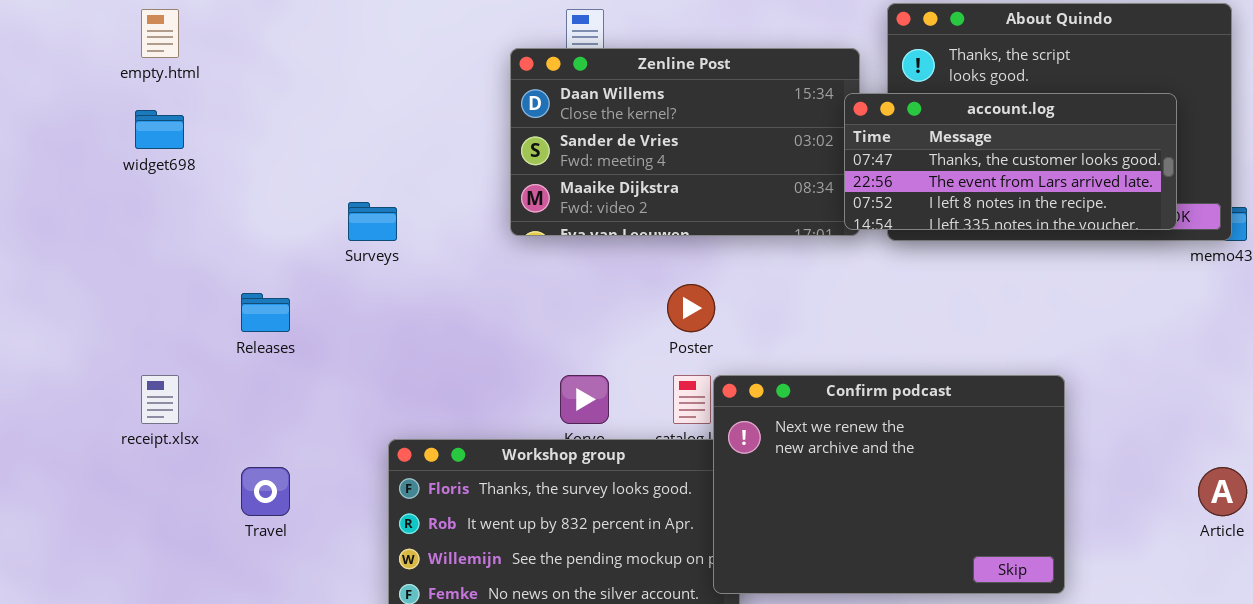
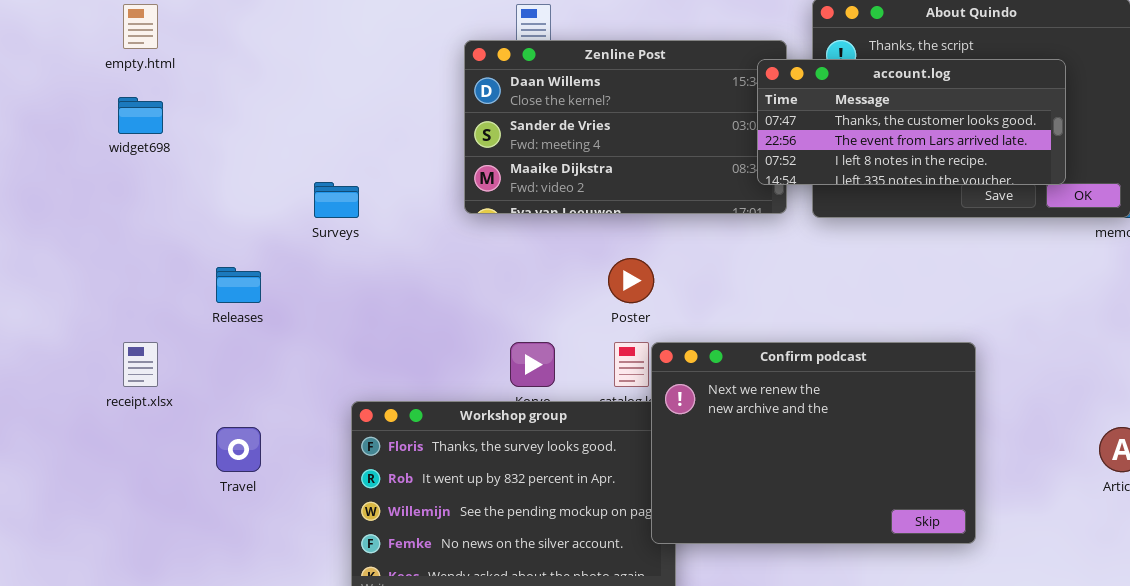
account.log: [844,93,1177,230] -> [757,59,1066,185], moved

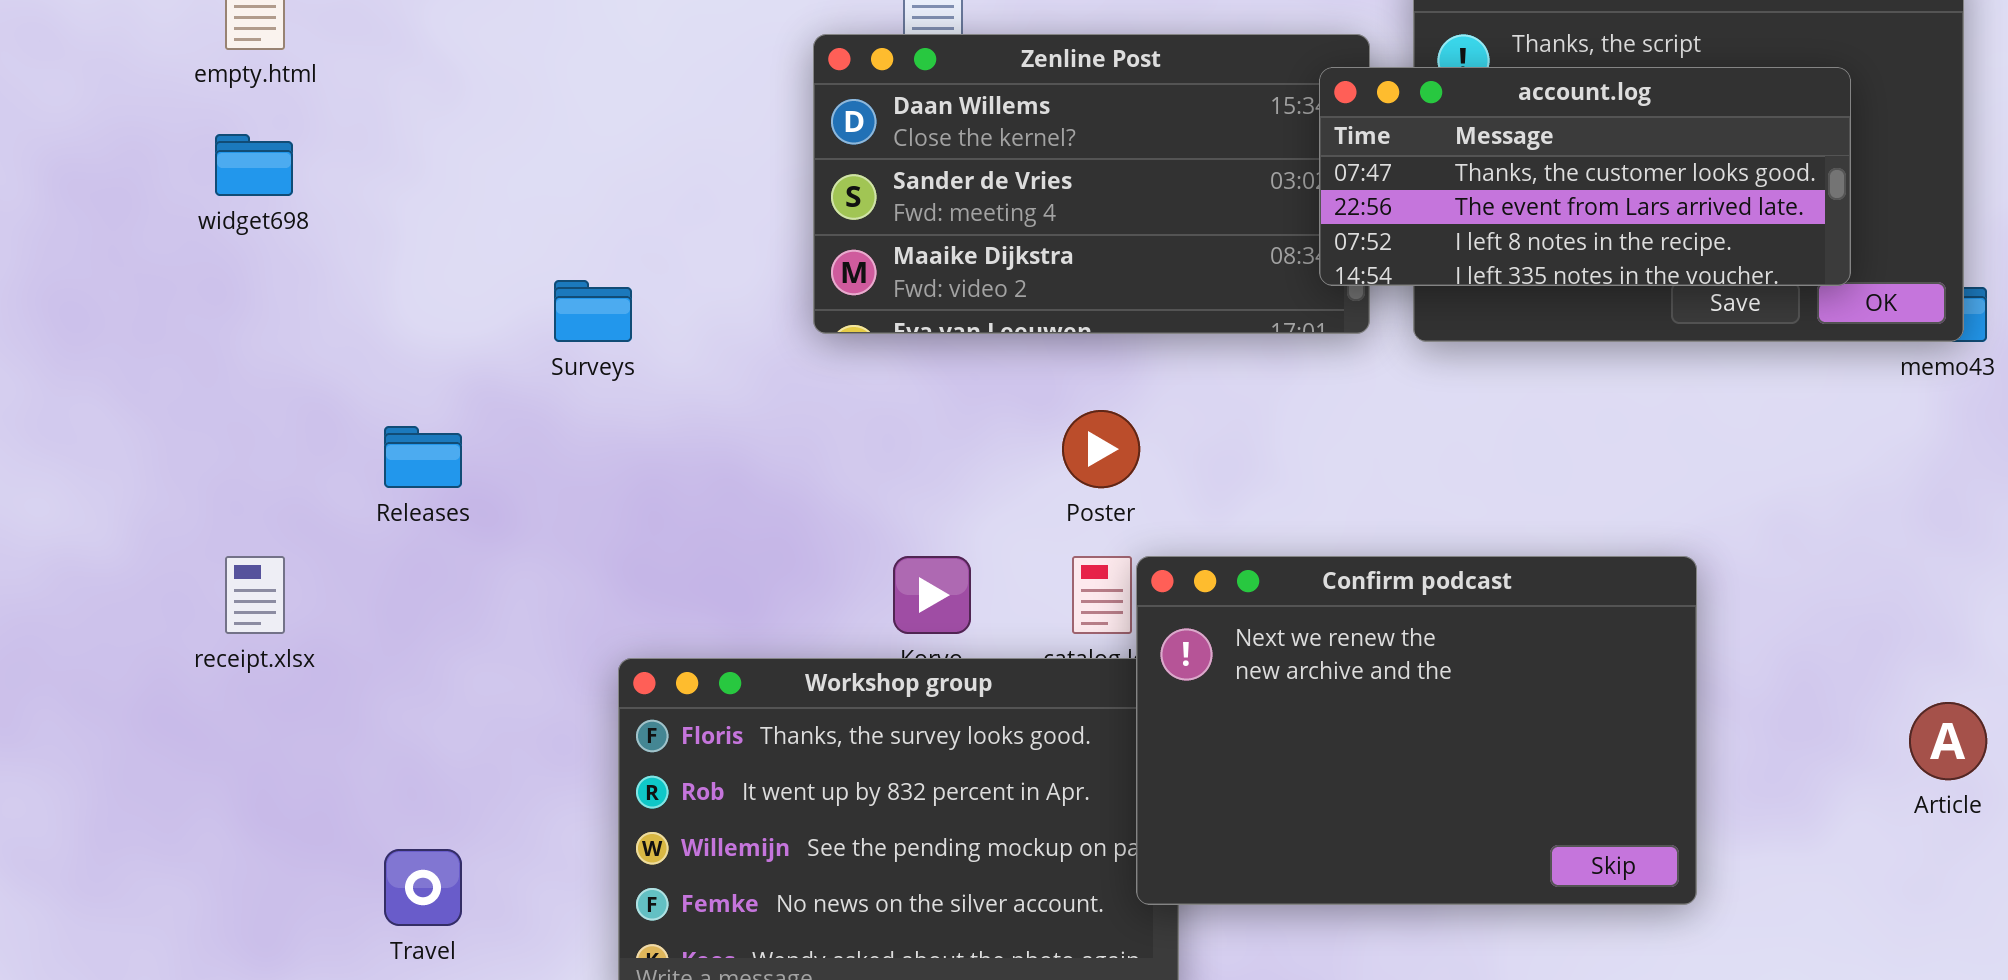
Travel: [216,427,261,472] -> [384,849,462,926], moved

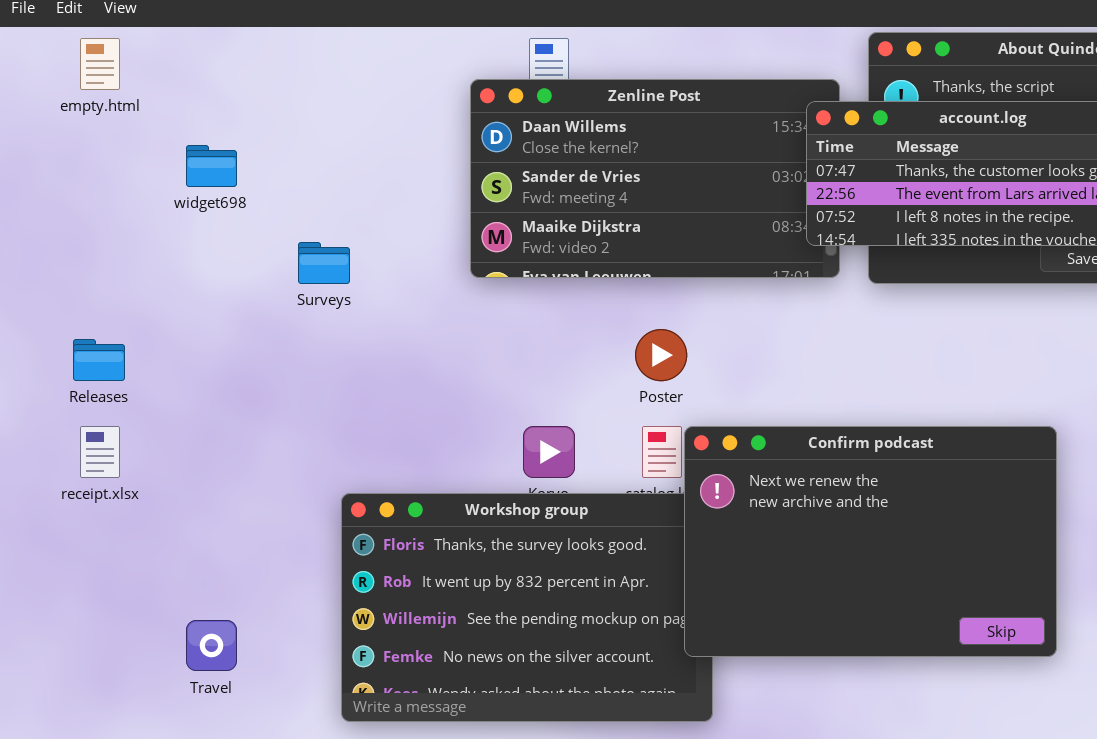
widget698: [215,134,293,196] -> [186,145,237,187], moved
Releases: [384,426,462,488] -> [73,339,125,381], moved

